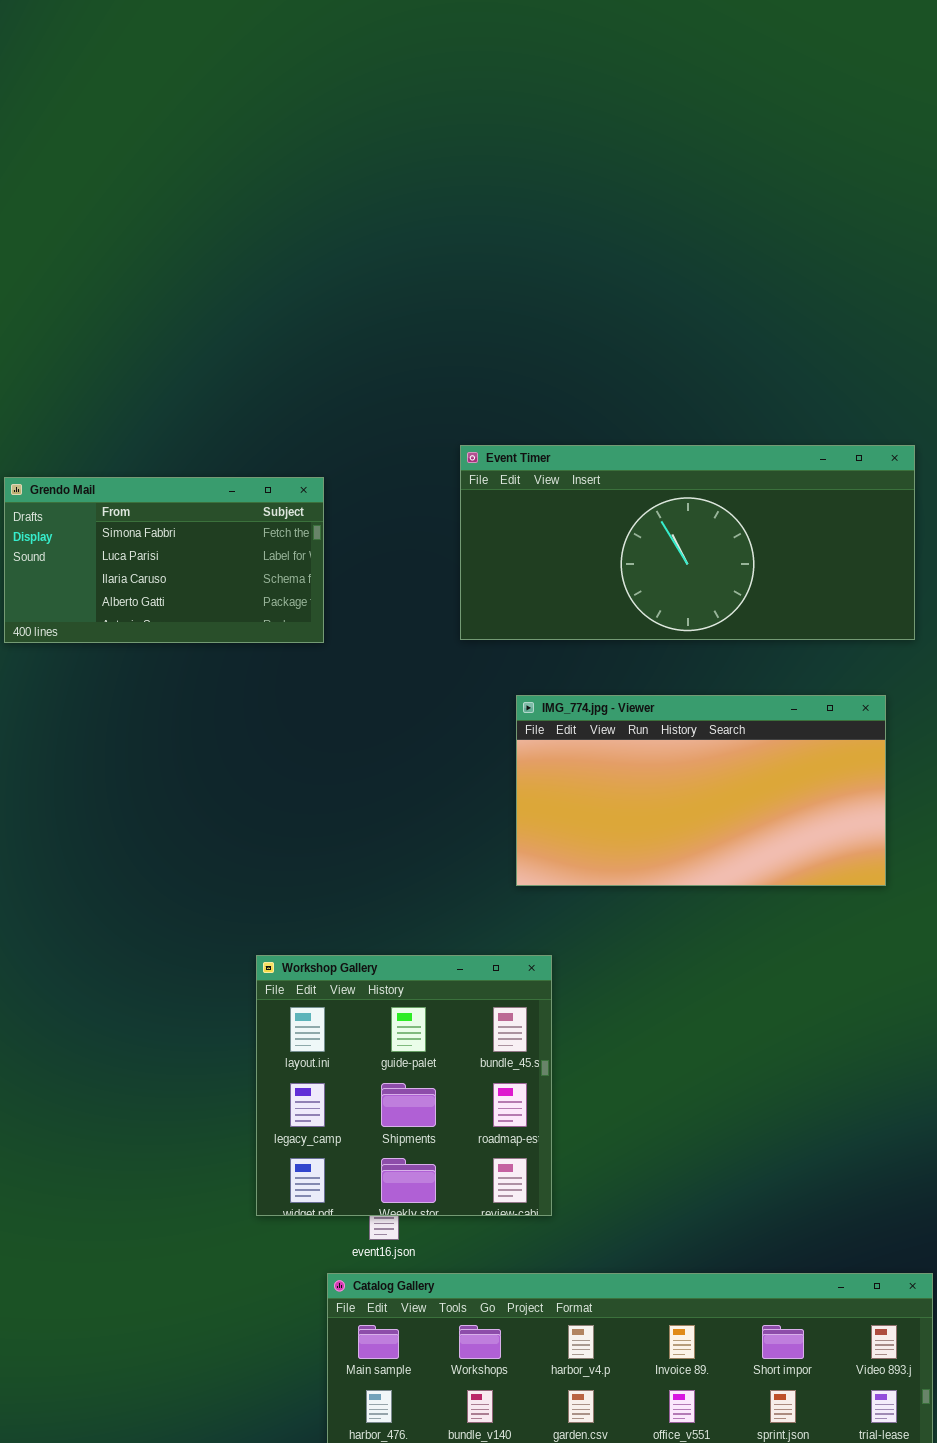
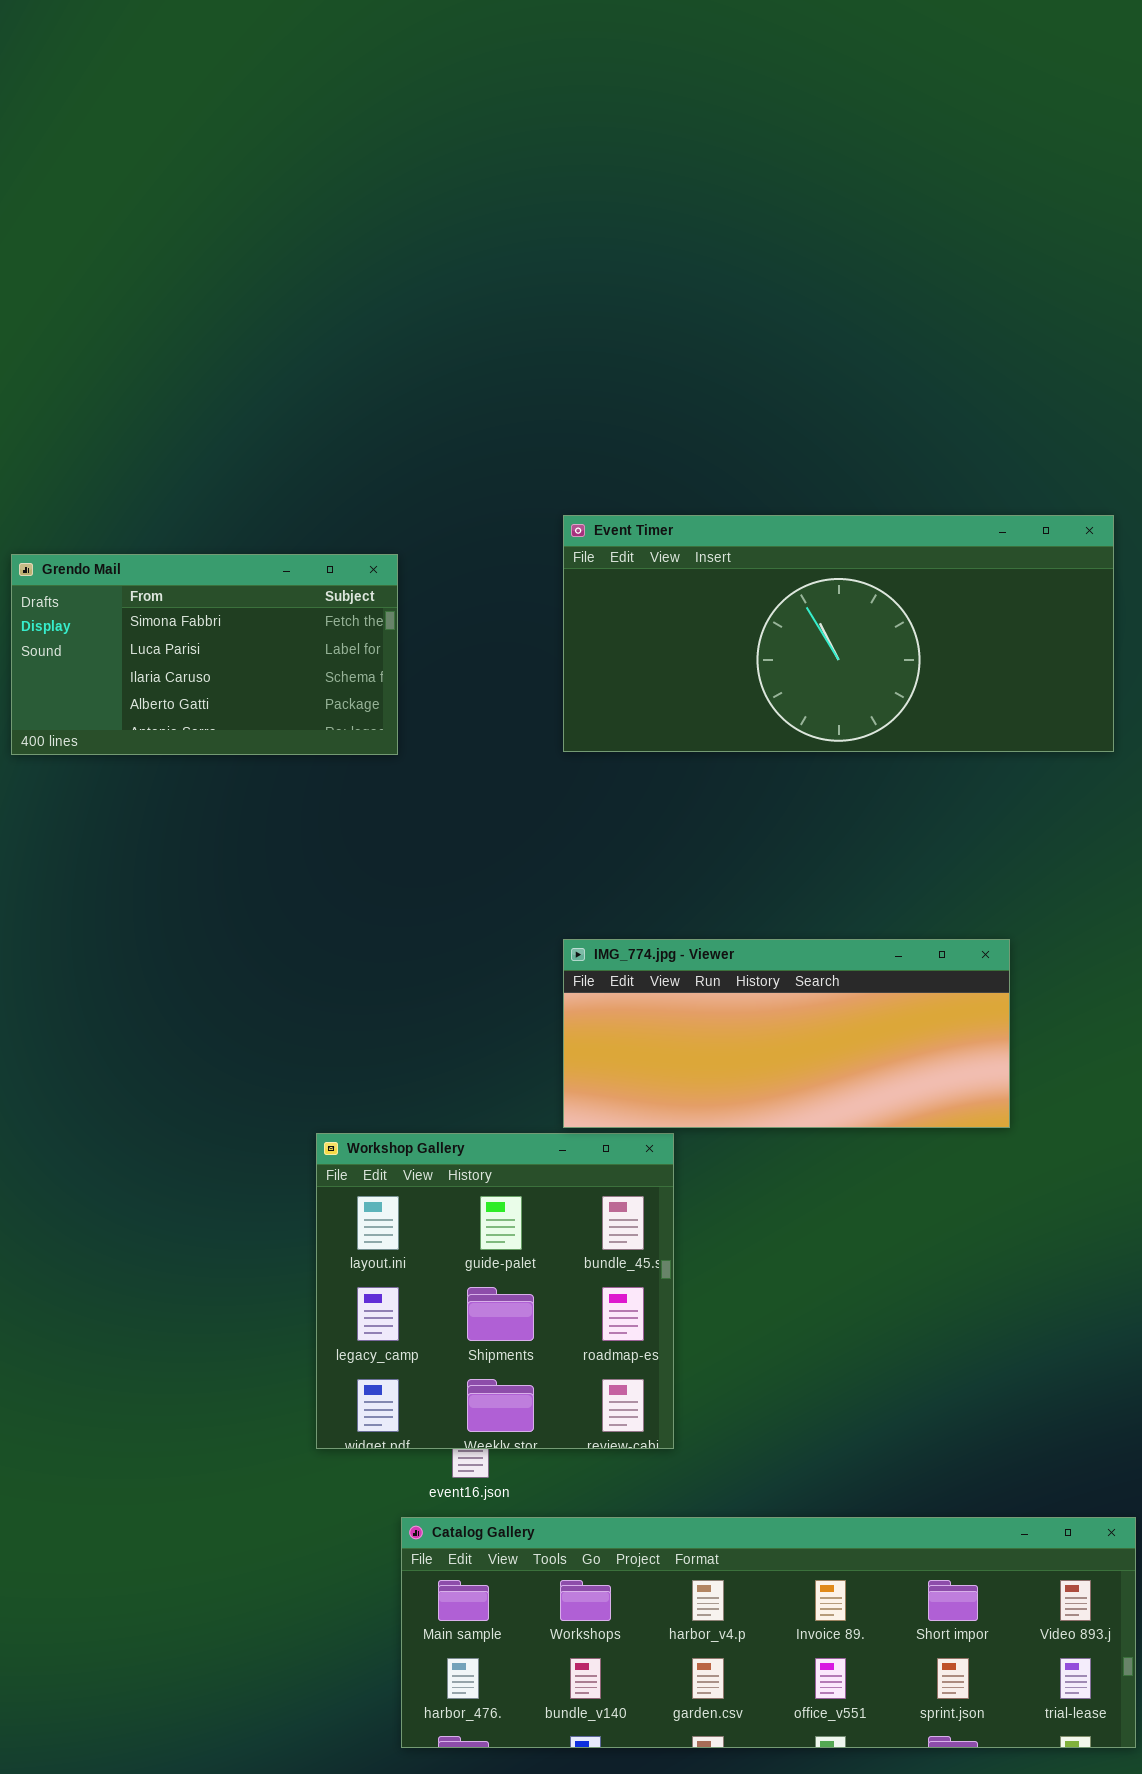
IMG_774.jpg - Viewer: [516,695,886,886] -> [563,939,1010,1128], moved, resized

